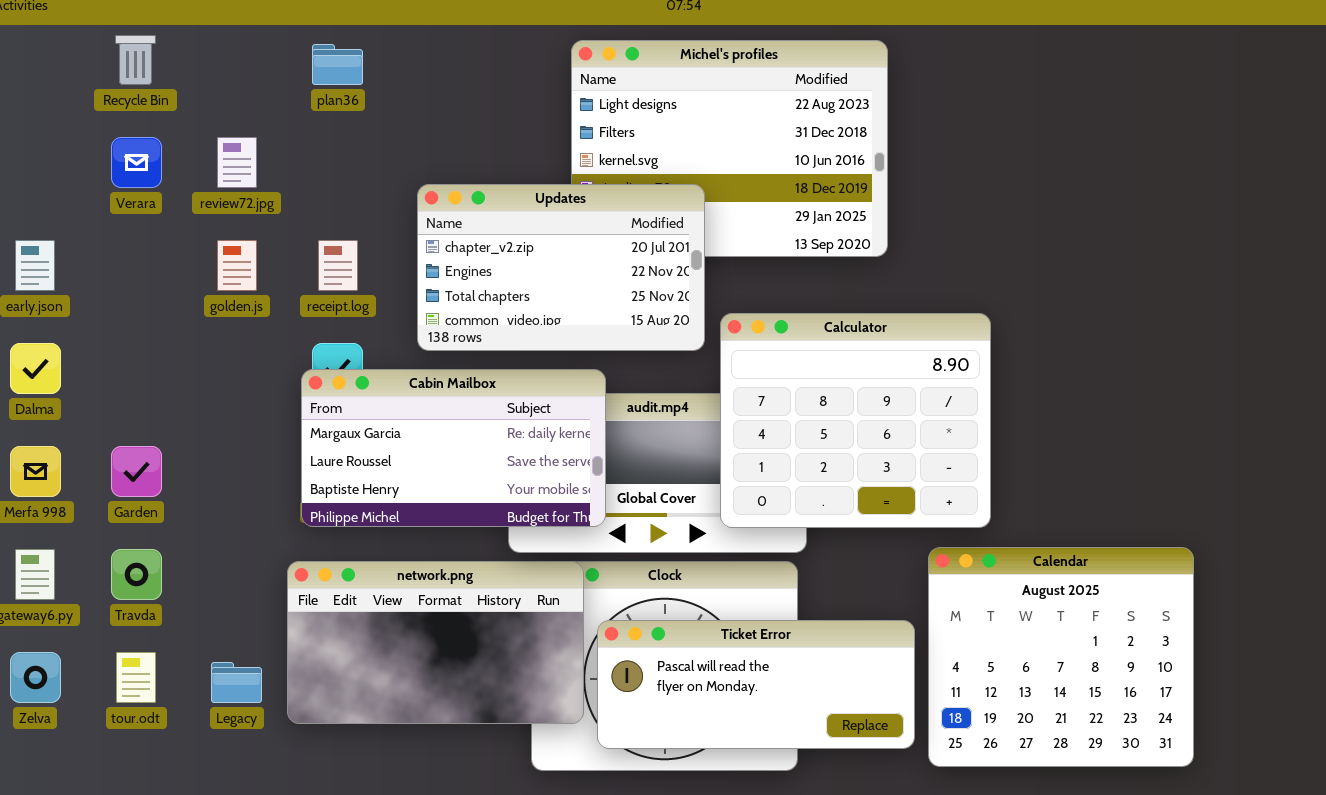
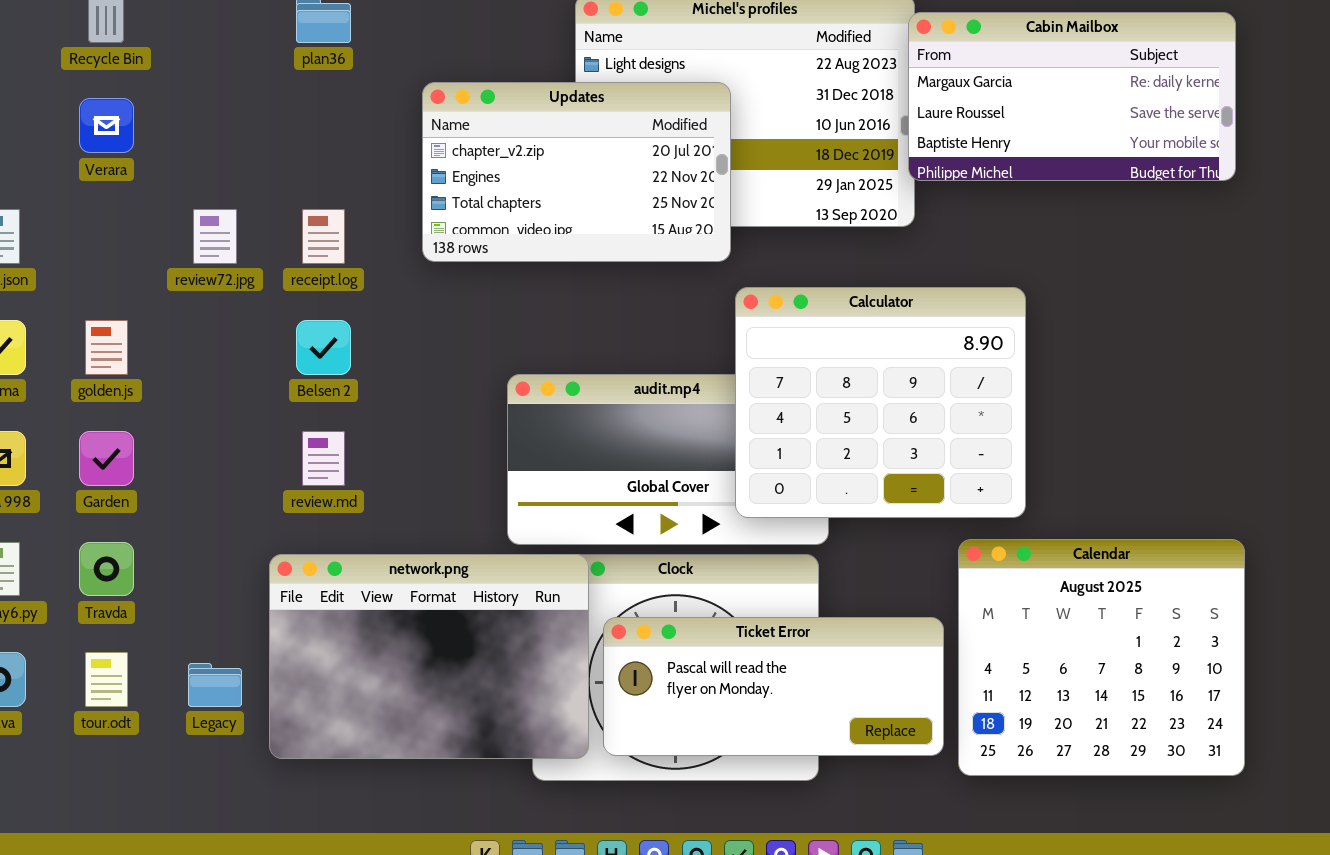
review72.jpg: [217,137,257,188] -> [193,209,237,264], moved
Updates: [417,184,705,351] -> [422,82,731,262], moved
golden.js: [217,240,257,291] -> [85,320,128,375], moved
Cabin Mailbox: [301,369,606,527] -> [908,12,1236,181], moved
network.png: [287,561,584,724] -> [269,554,589,759], resized

